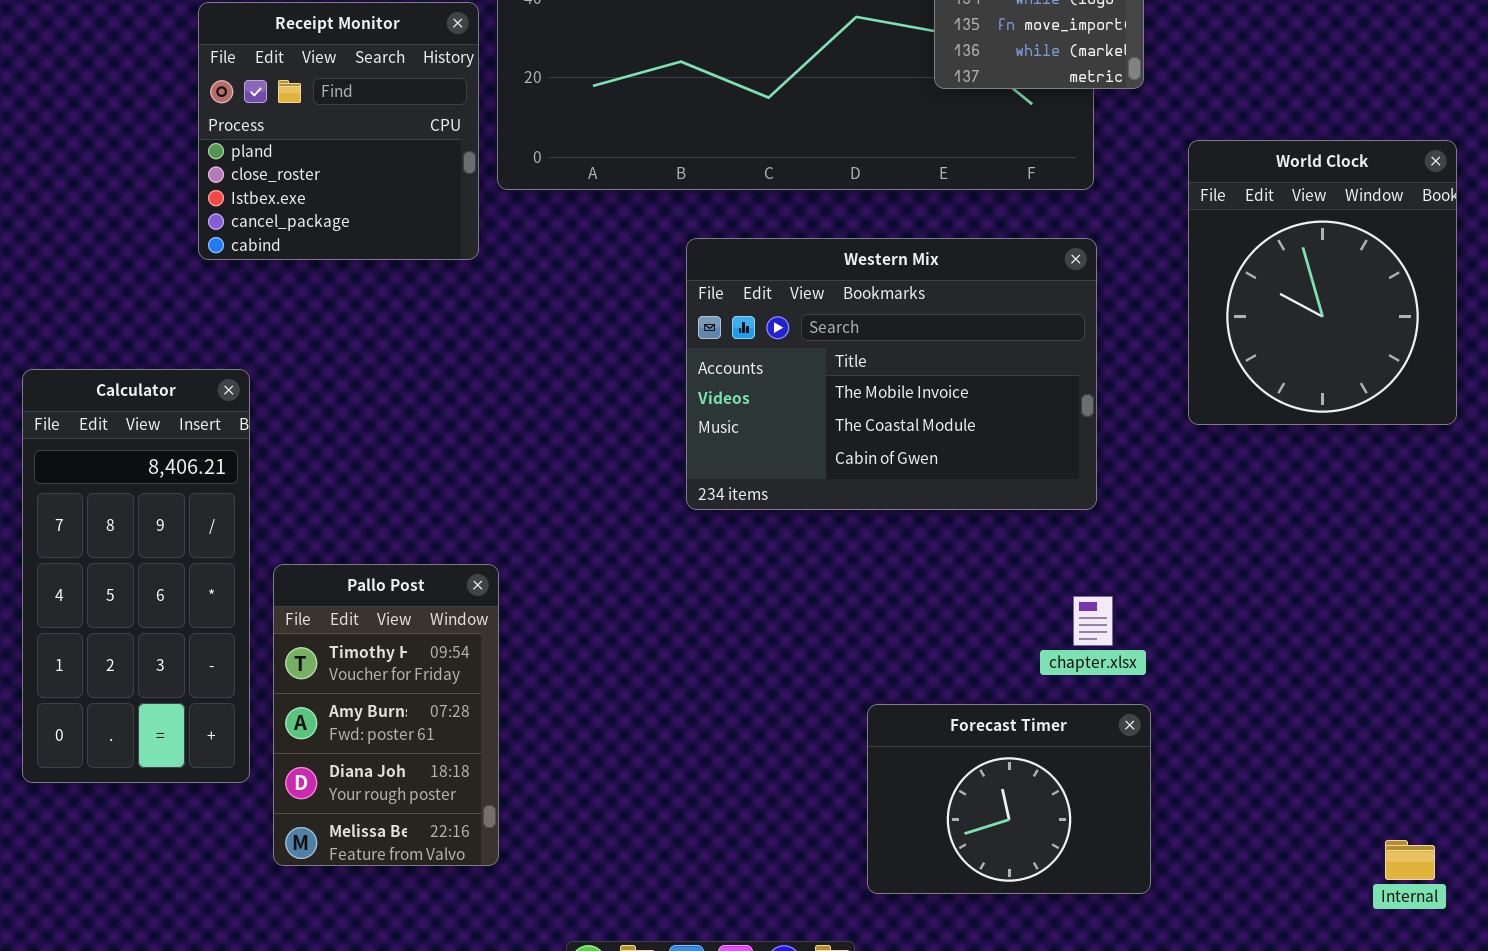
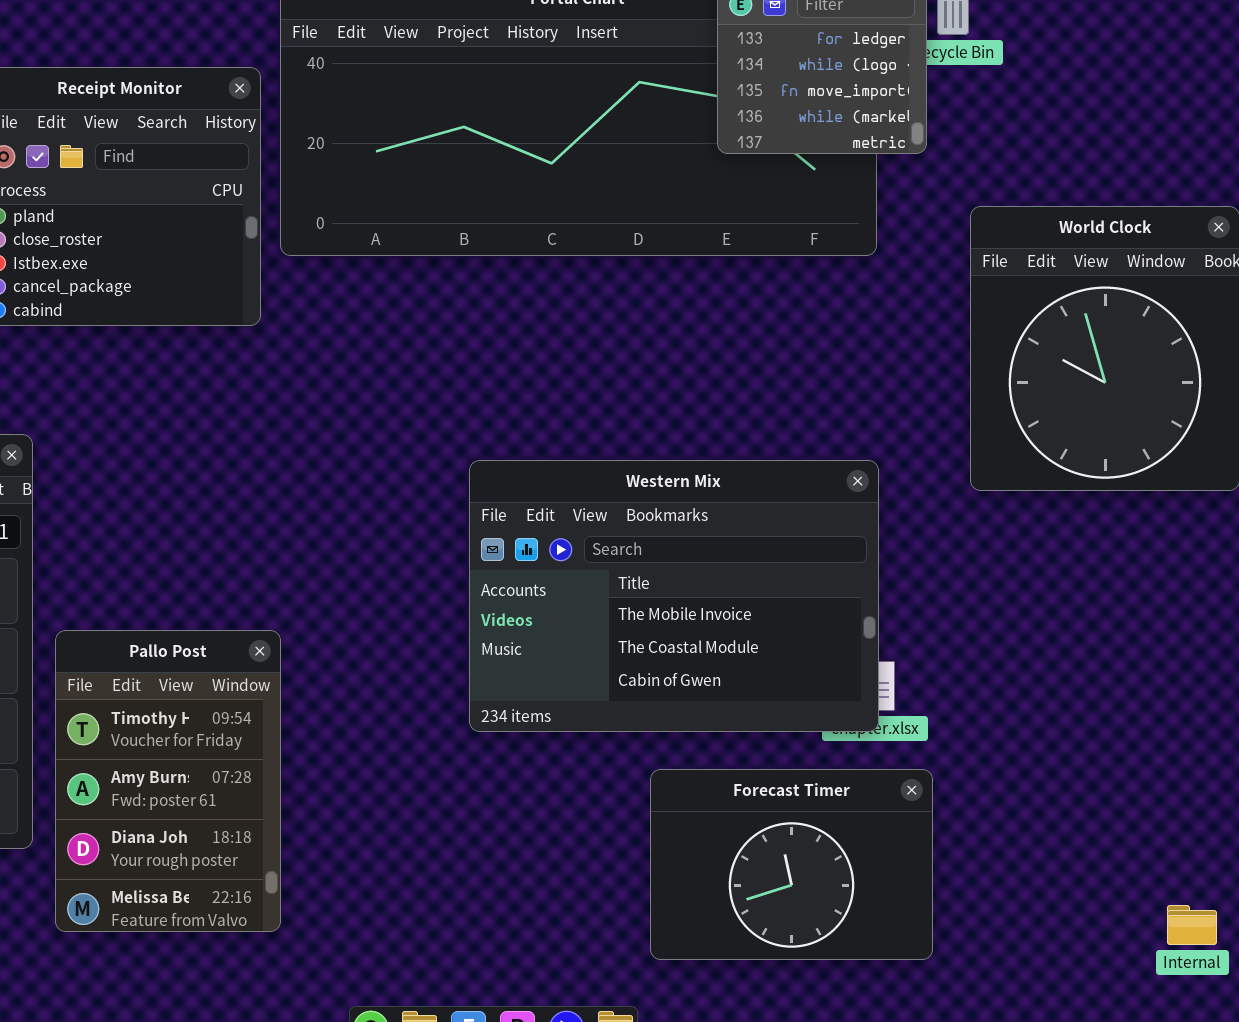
Western Mix: [686,238,1097,510] -> [469,460,879,732], moved

